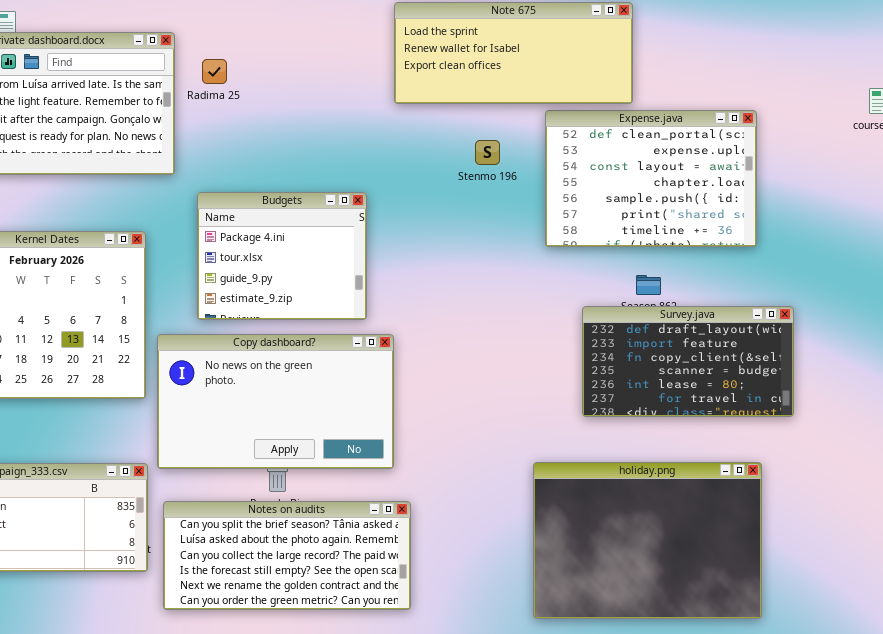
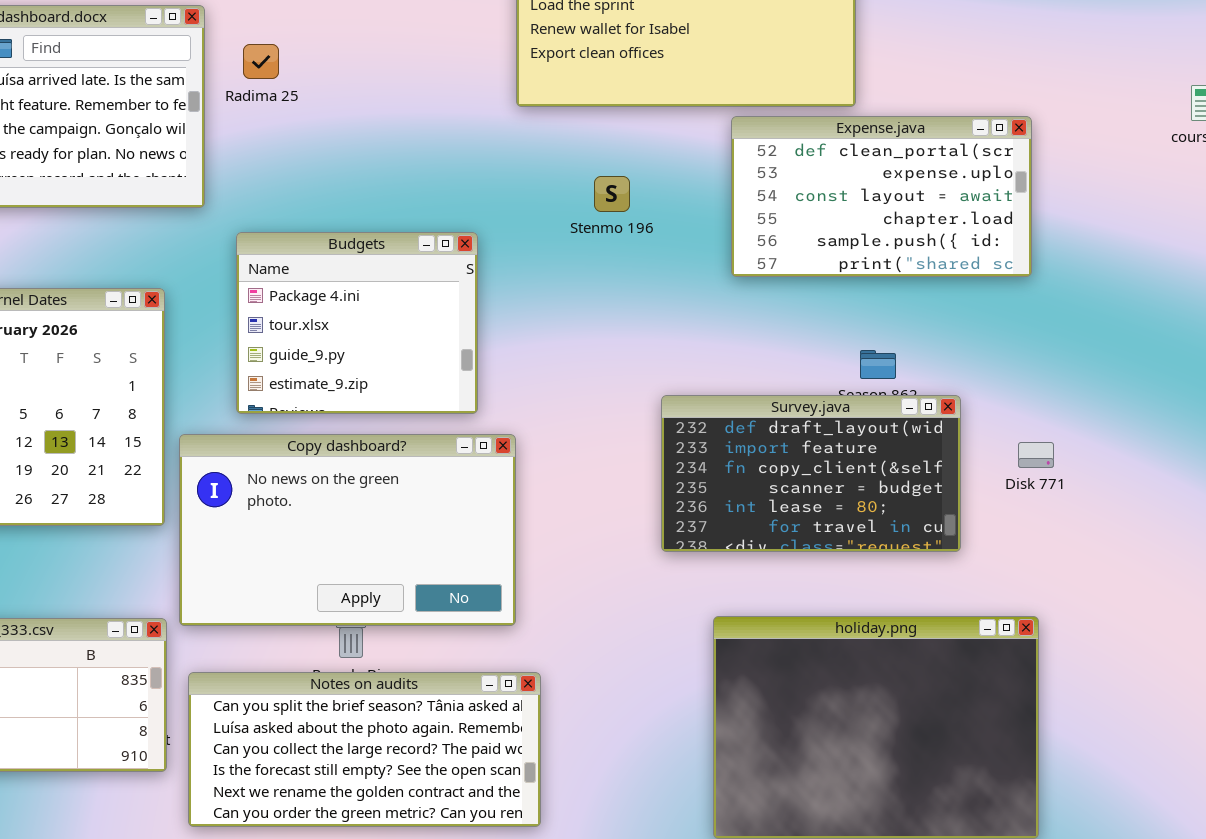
Expense.java: [545,110,757,247] -> [731,116,1032,277], resized
Stenmo 196: [475,140,500,165] -> [594,176,630,212], moved
Survey.java: [582,306,794,417] -> [661,395,961,552], moved

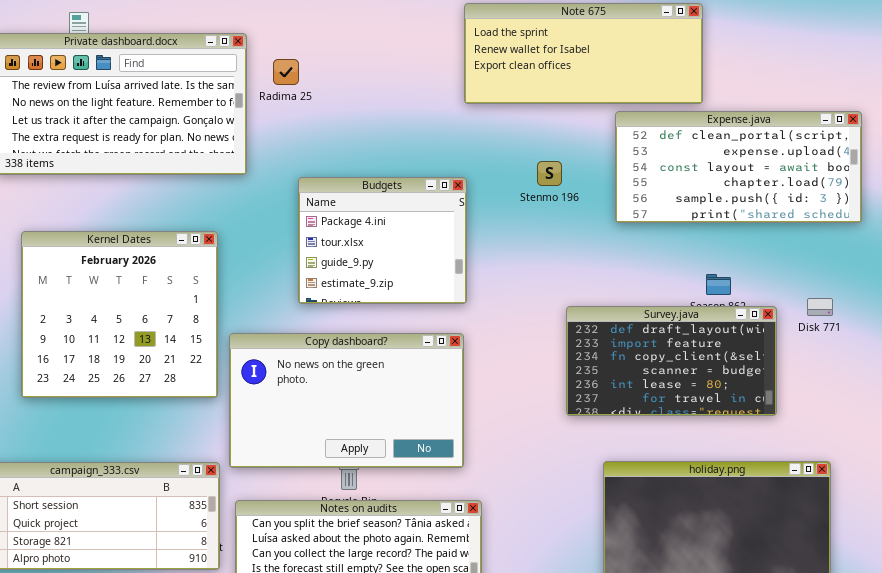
Expense.java: [731,116,1032,277] -> [615,111,862,223], resized
Stenmo 196: [594,176,630,212] -> [537,161,562,186], moved
Budgets: [236,232,478,414] -> [298,177,467,304], moved
Disk 771: [1018,442,1054,468] -> [807,298,833,316], moved

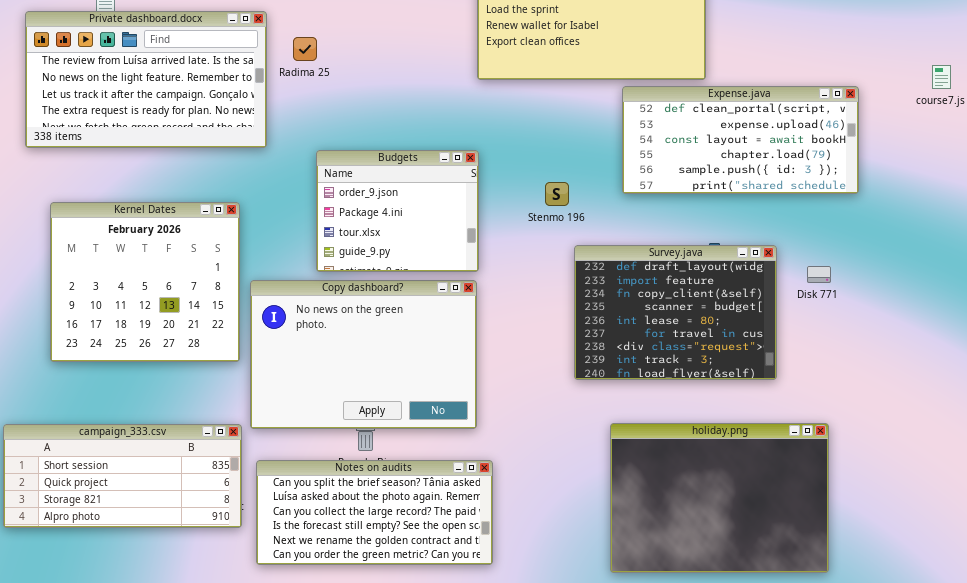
Stenmo 196: [537,161,562,186] -> [545,182,569,206], moved
Budgets: [298,177,467,304] -> [316,150,479,272], scrolled up 1 row
Survey.java: [566,306,777,416] -> [574,245,777,380], resized
Copy dashboard?: [229,333,464,468] -> [250,280,477,429], resized

